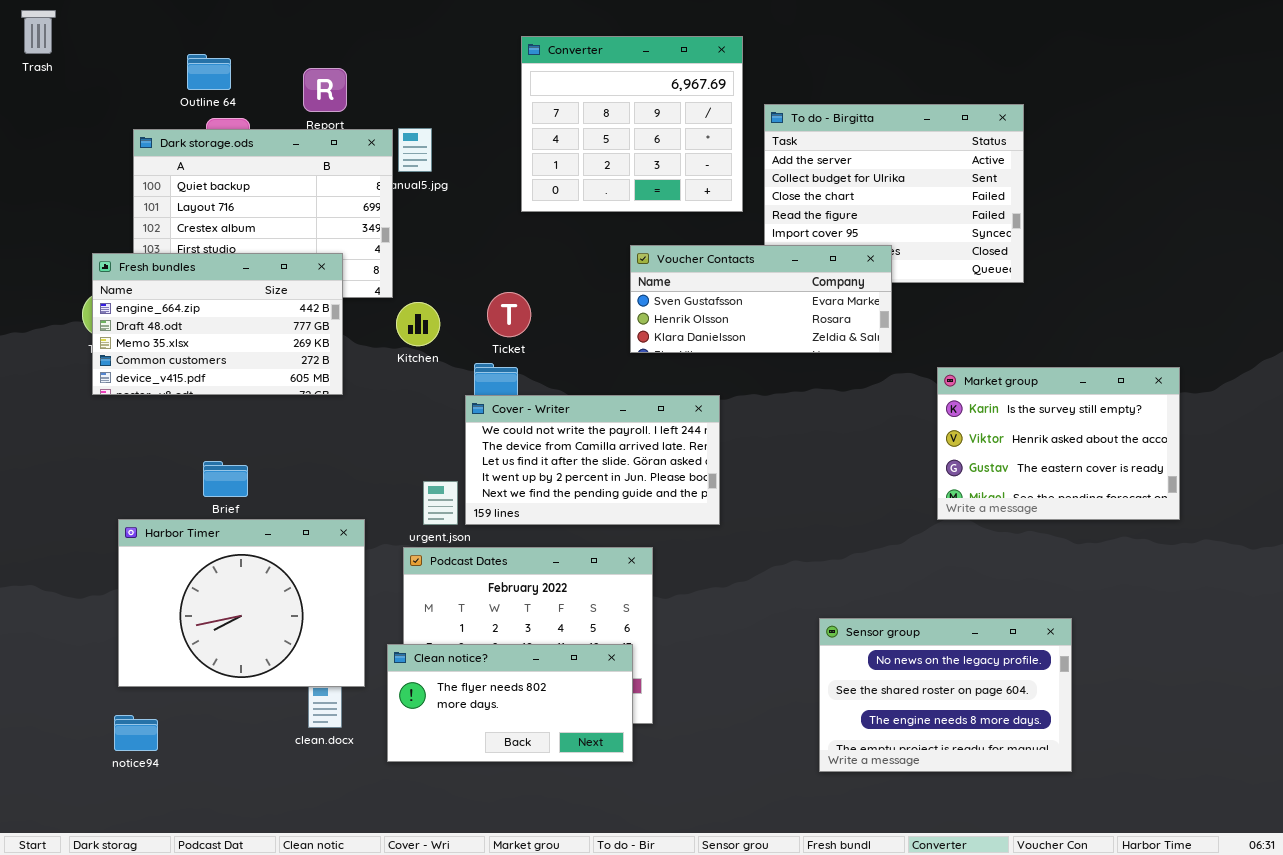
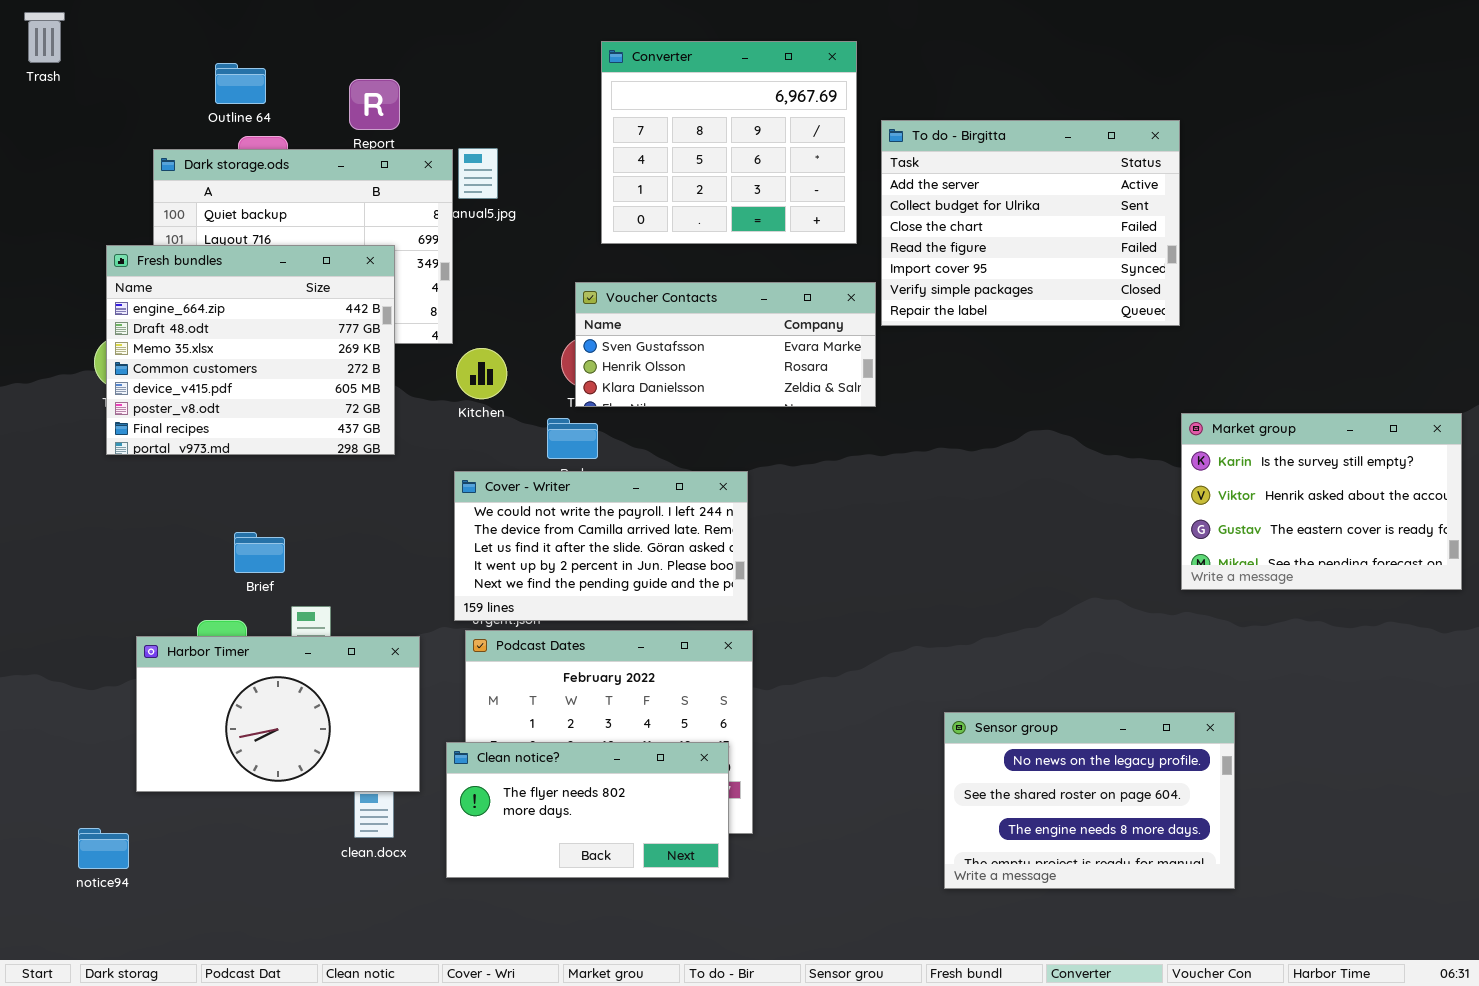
Voucher Contacts: [630,245,892,353] -> [575,282,876,407], moved
Fresh bundles: [92,253,343,395] -> [106,245,395,455], resized
Market group: [937,367,1180,520] -> [1181,413,1462,590], moved
Cover - Writer: [465,395,720,525] -> [454,471,748,621], moved
Harbor Timer: [118,519,365,687] -> [136,636,420,792], resized
notice94: [114,715,158,751] -> [78,828,129,869], moved

